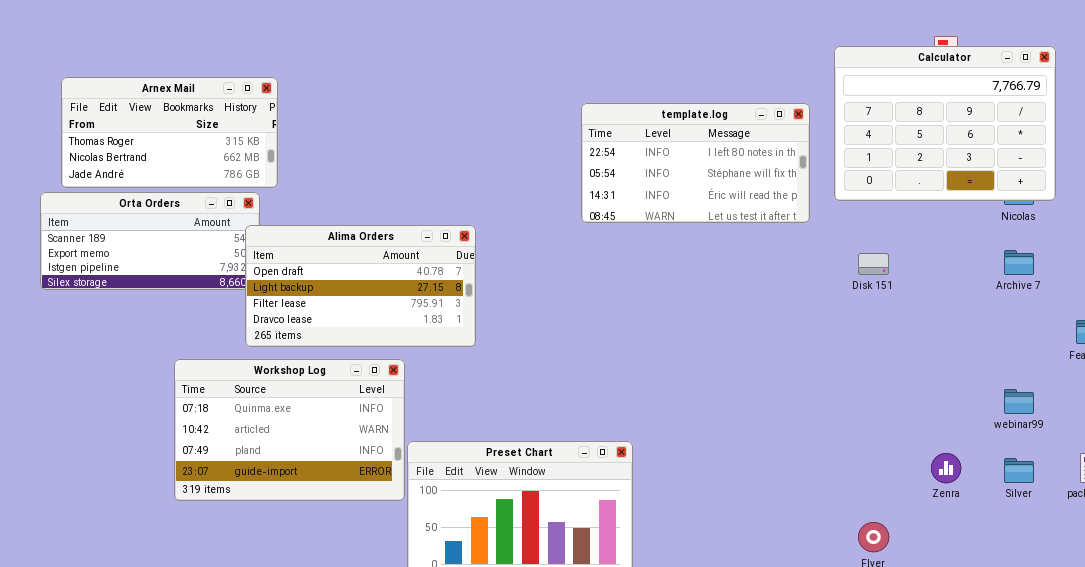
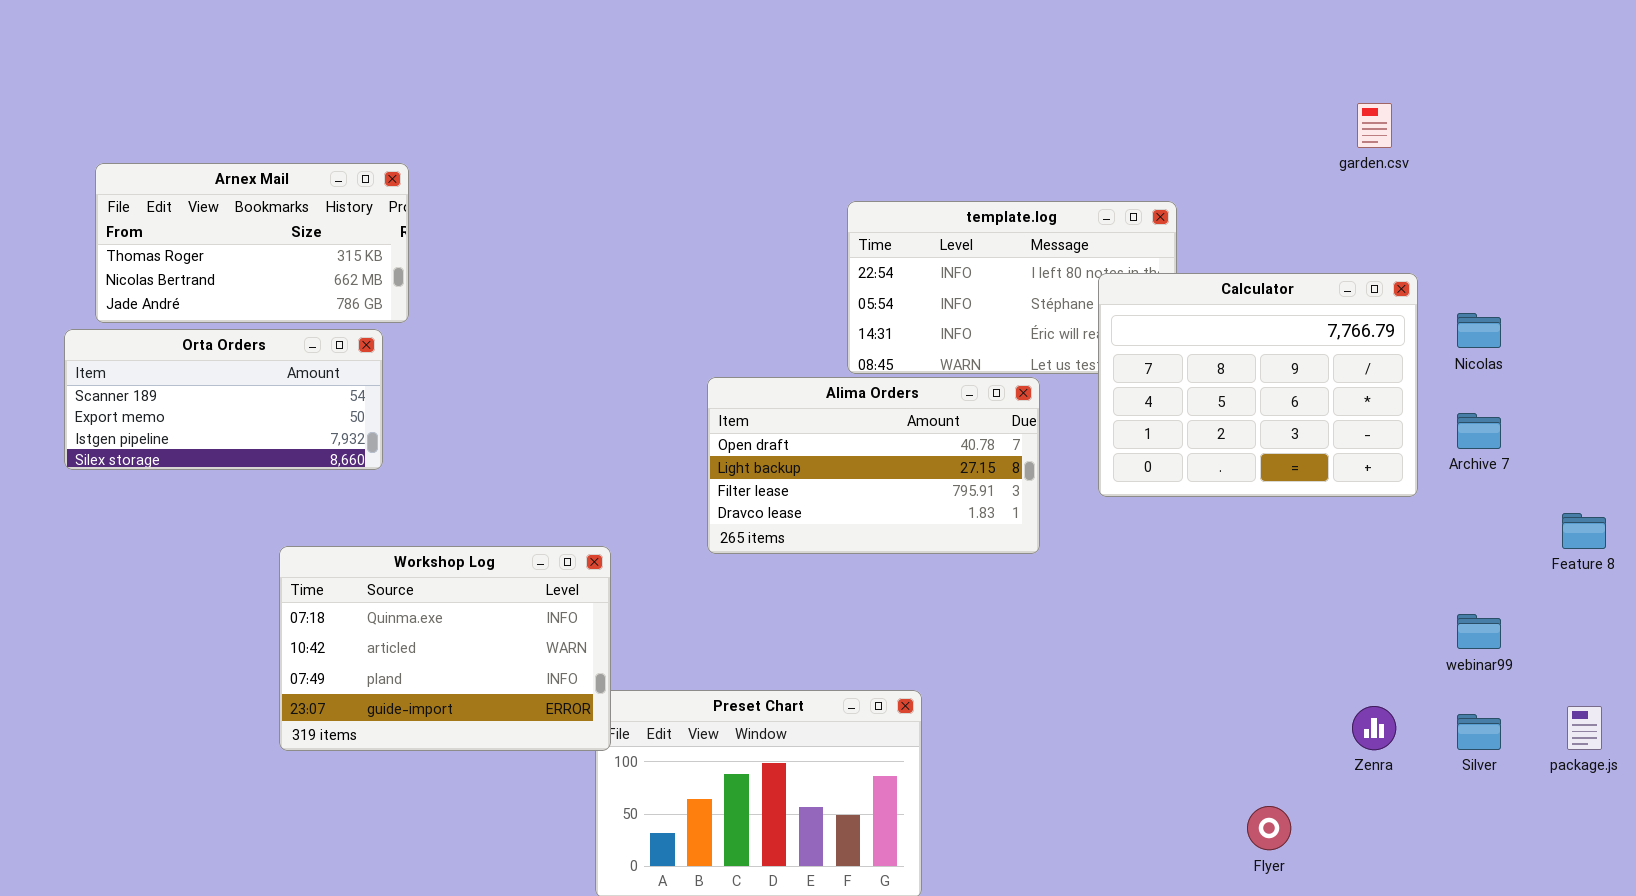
Calculator: [834,46,1056,201] -> [1098,273,1418,497], moved
Alima Orders: [245,225,476,347] -> [707,377,1040,554], moved
Workshop Log: [174,359,405,501] -> [279,546,611,751], moved

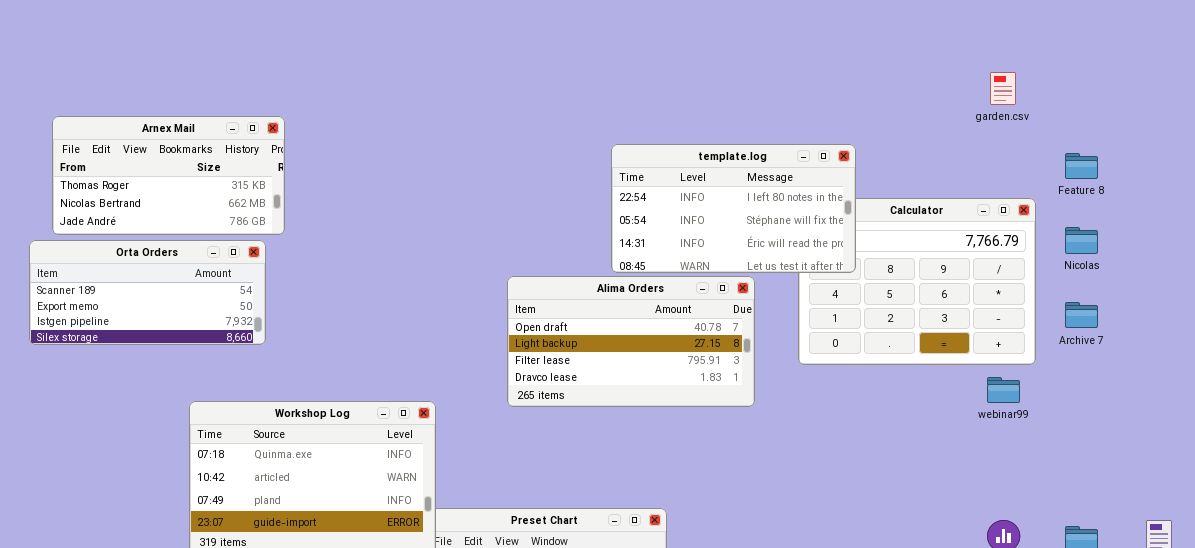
template.log: [847,201,1177,374] -> [611,144,856,273], raised
Feature 8: [1562,513,1606,549] -> [1065,153,1098,179], moved
webinar99: [1457,614,1501,649] -> [987,377,1020,403], moved

